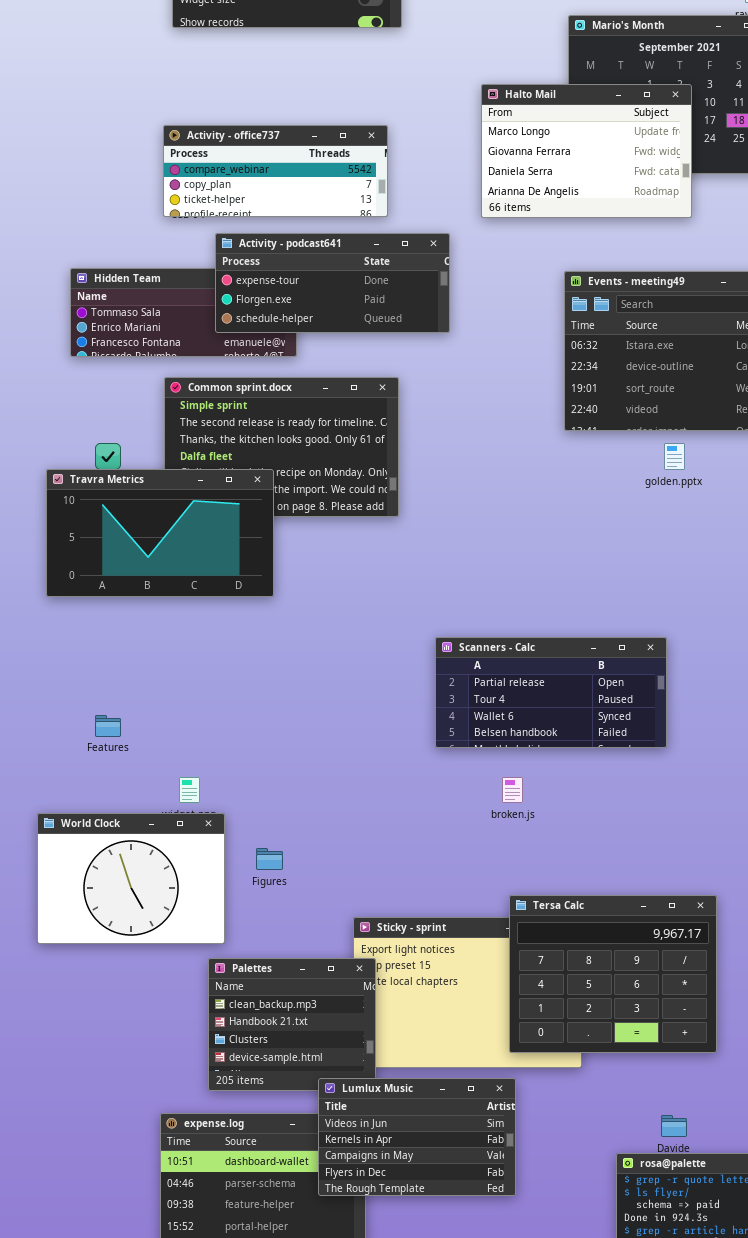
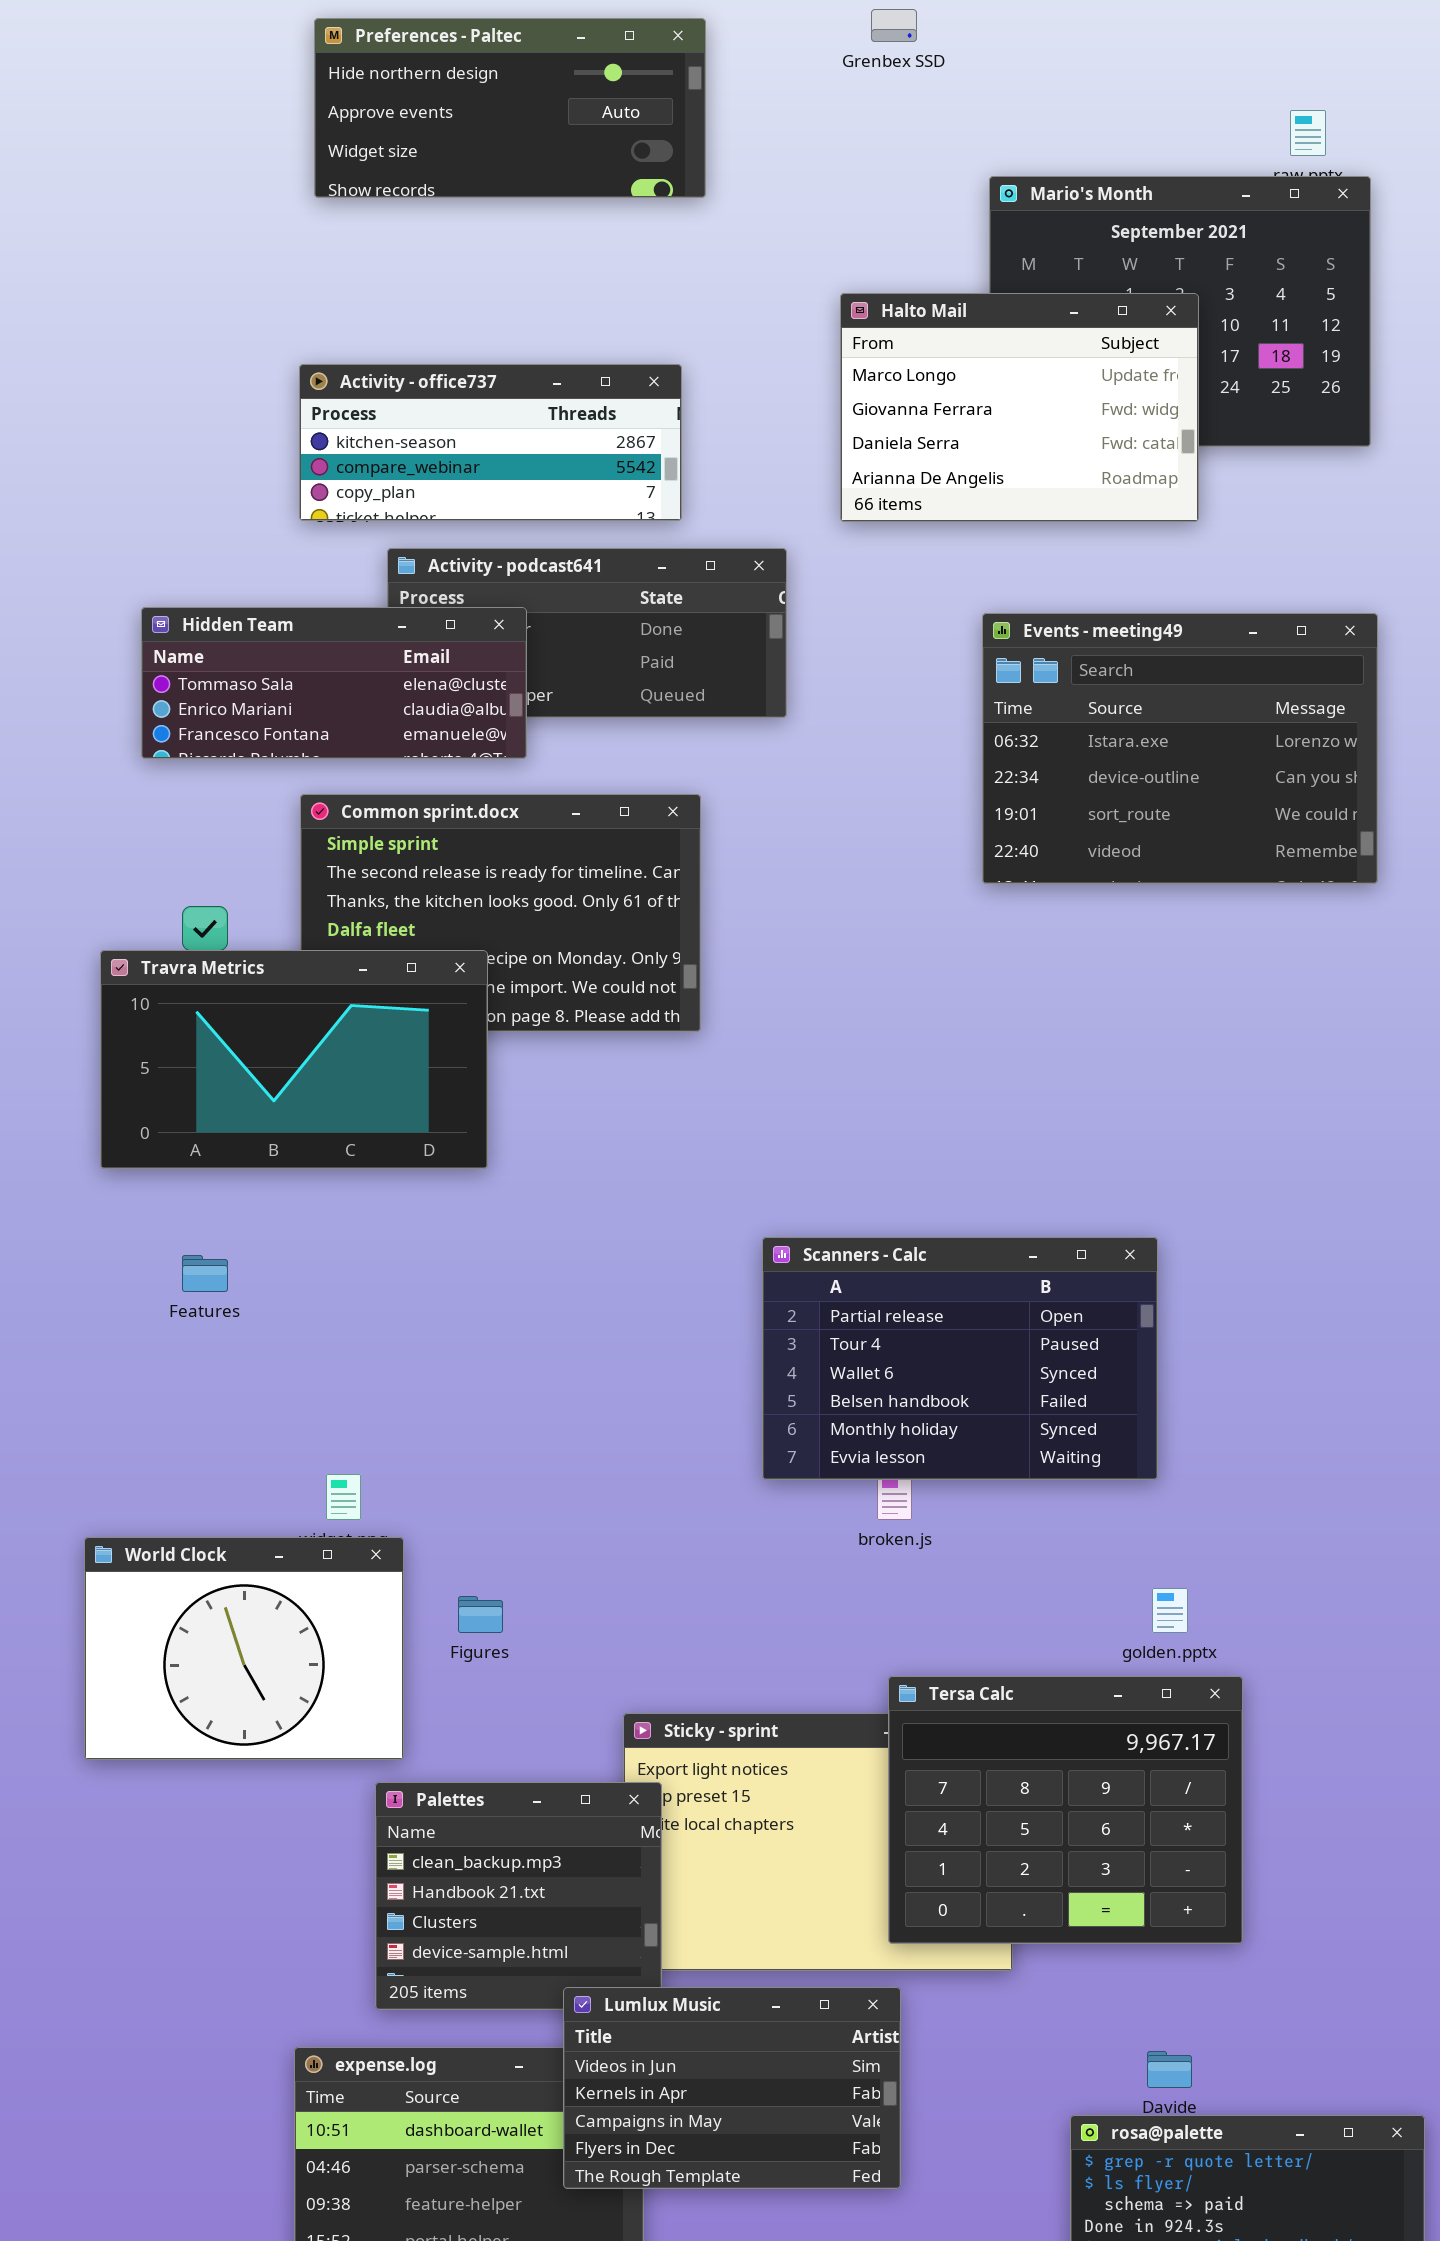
Activity - office737: [163,125,388,217] -> [299,364,682,521], scrolled up 1 row
Hidden Team: [70,268,297,357] -> [141,607,527,759], raised
golden.pptx: [664,443,685,470] -> [1152,1588,1188,1633], moved
Scanners - Calc: [435,637,667,748] -> [762,1237,1158,1480], resized
Features: [95,715,121,737] -> [182,1255,228,1292], moved

